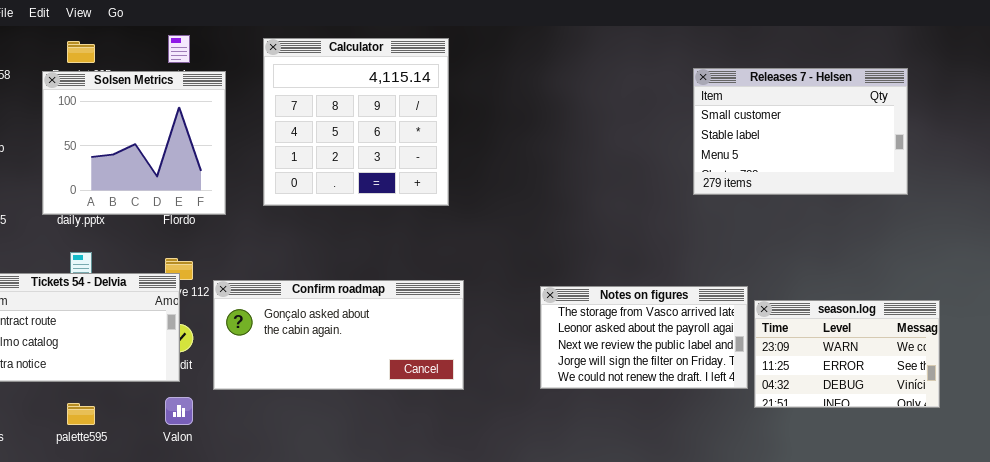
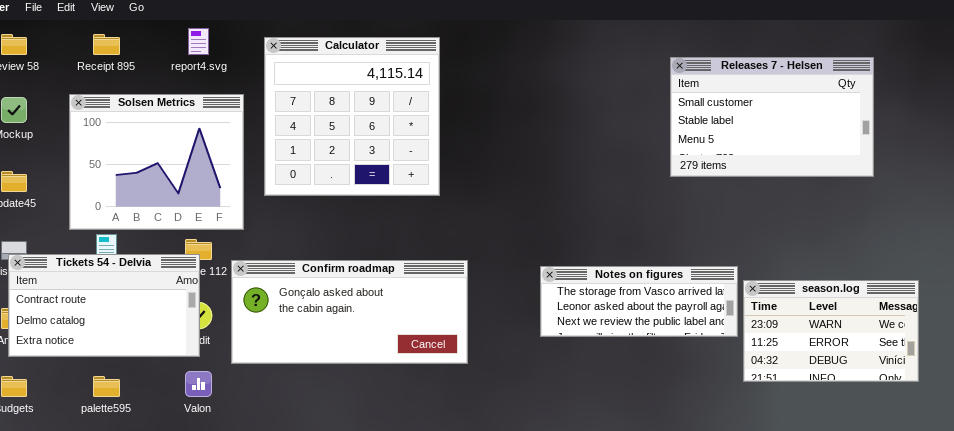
Calculator: [263,38,449,206] -> [264,37,440,196], moved
Releases 7 - Helsen: [693,68,908,195] -> [670,57,874,177], moved
Solsen Metrics: [42,71,226,215] -> [69,94,244,230], moved
Notes on figures: [540,286,748,389] -> [540,266,738,337], resized

